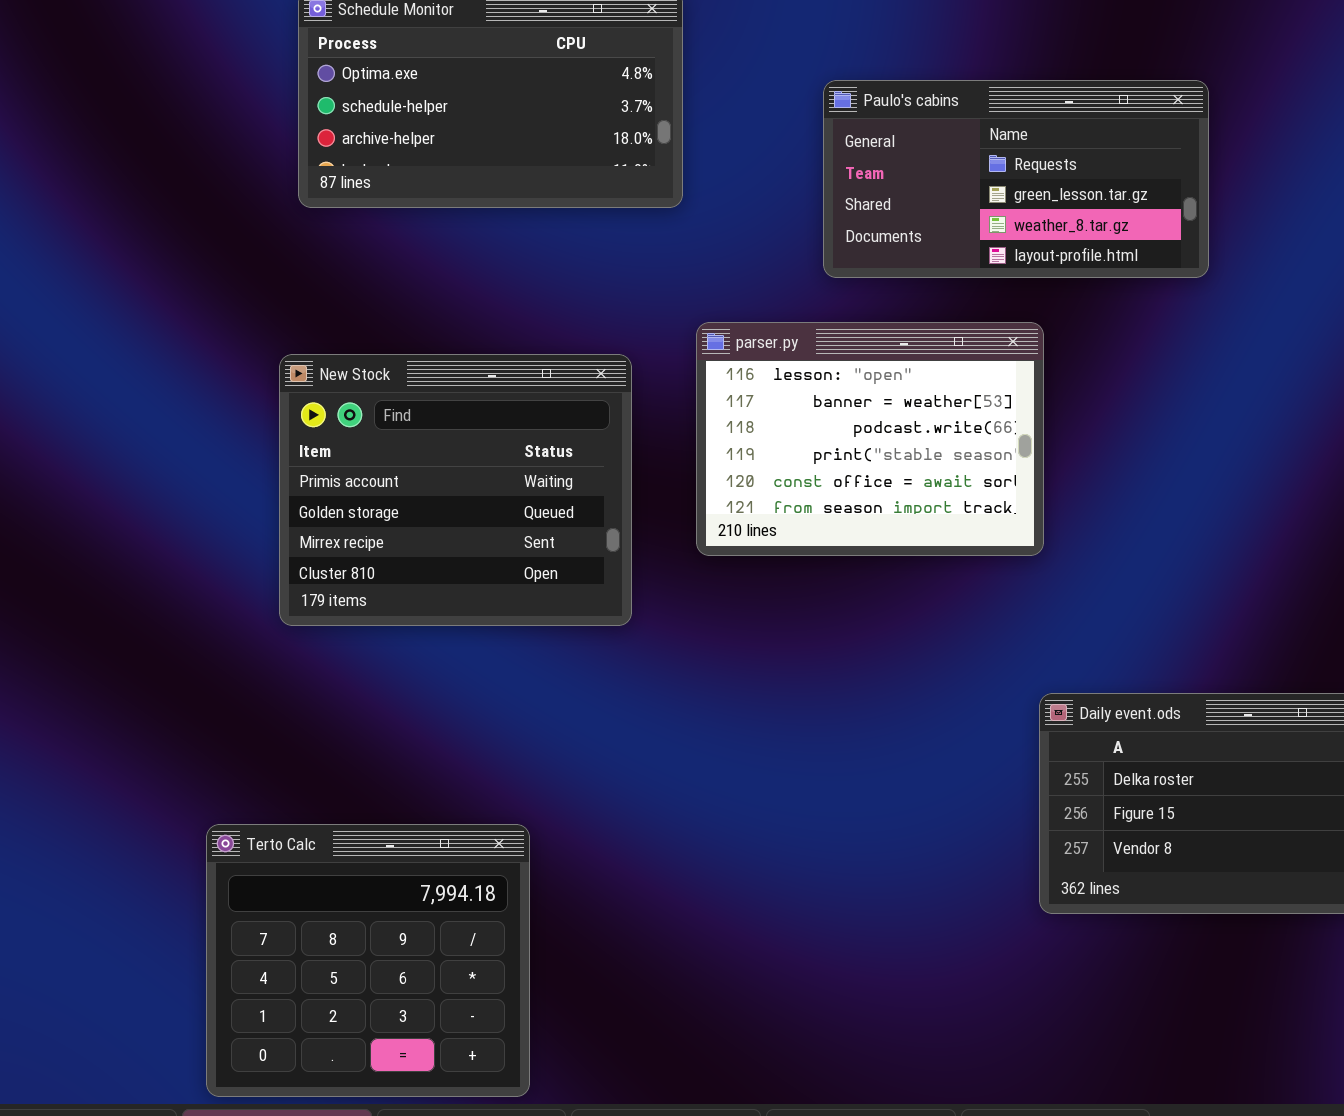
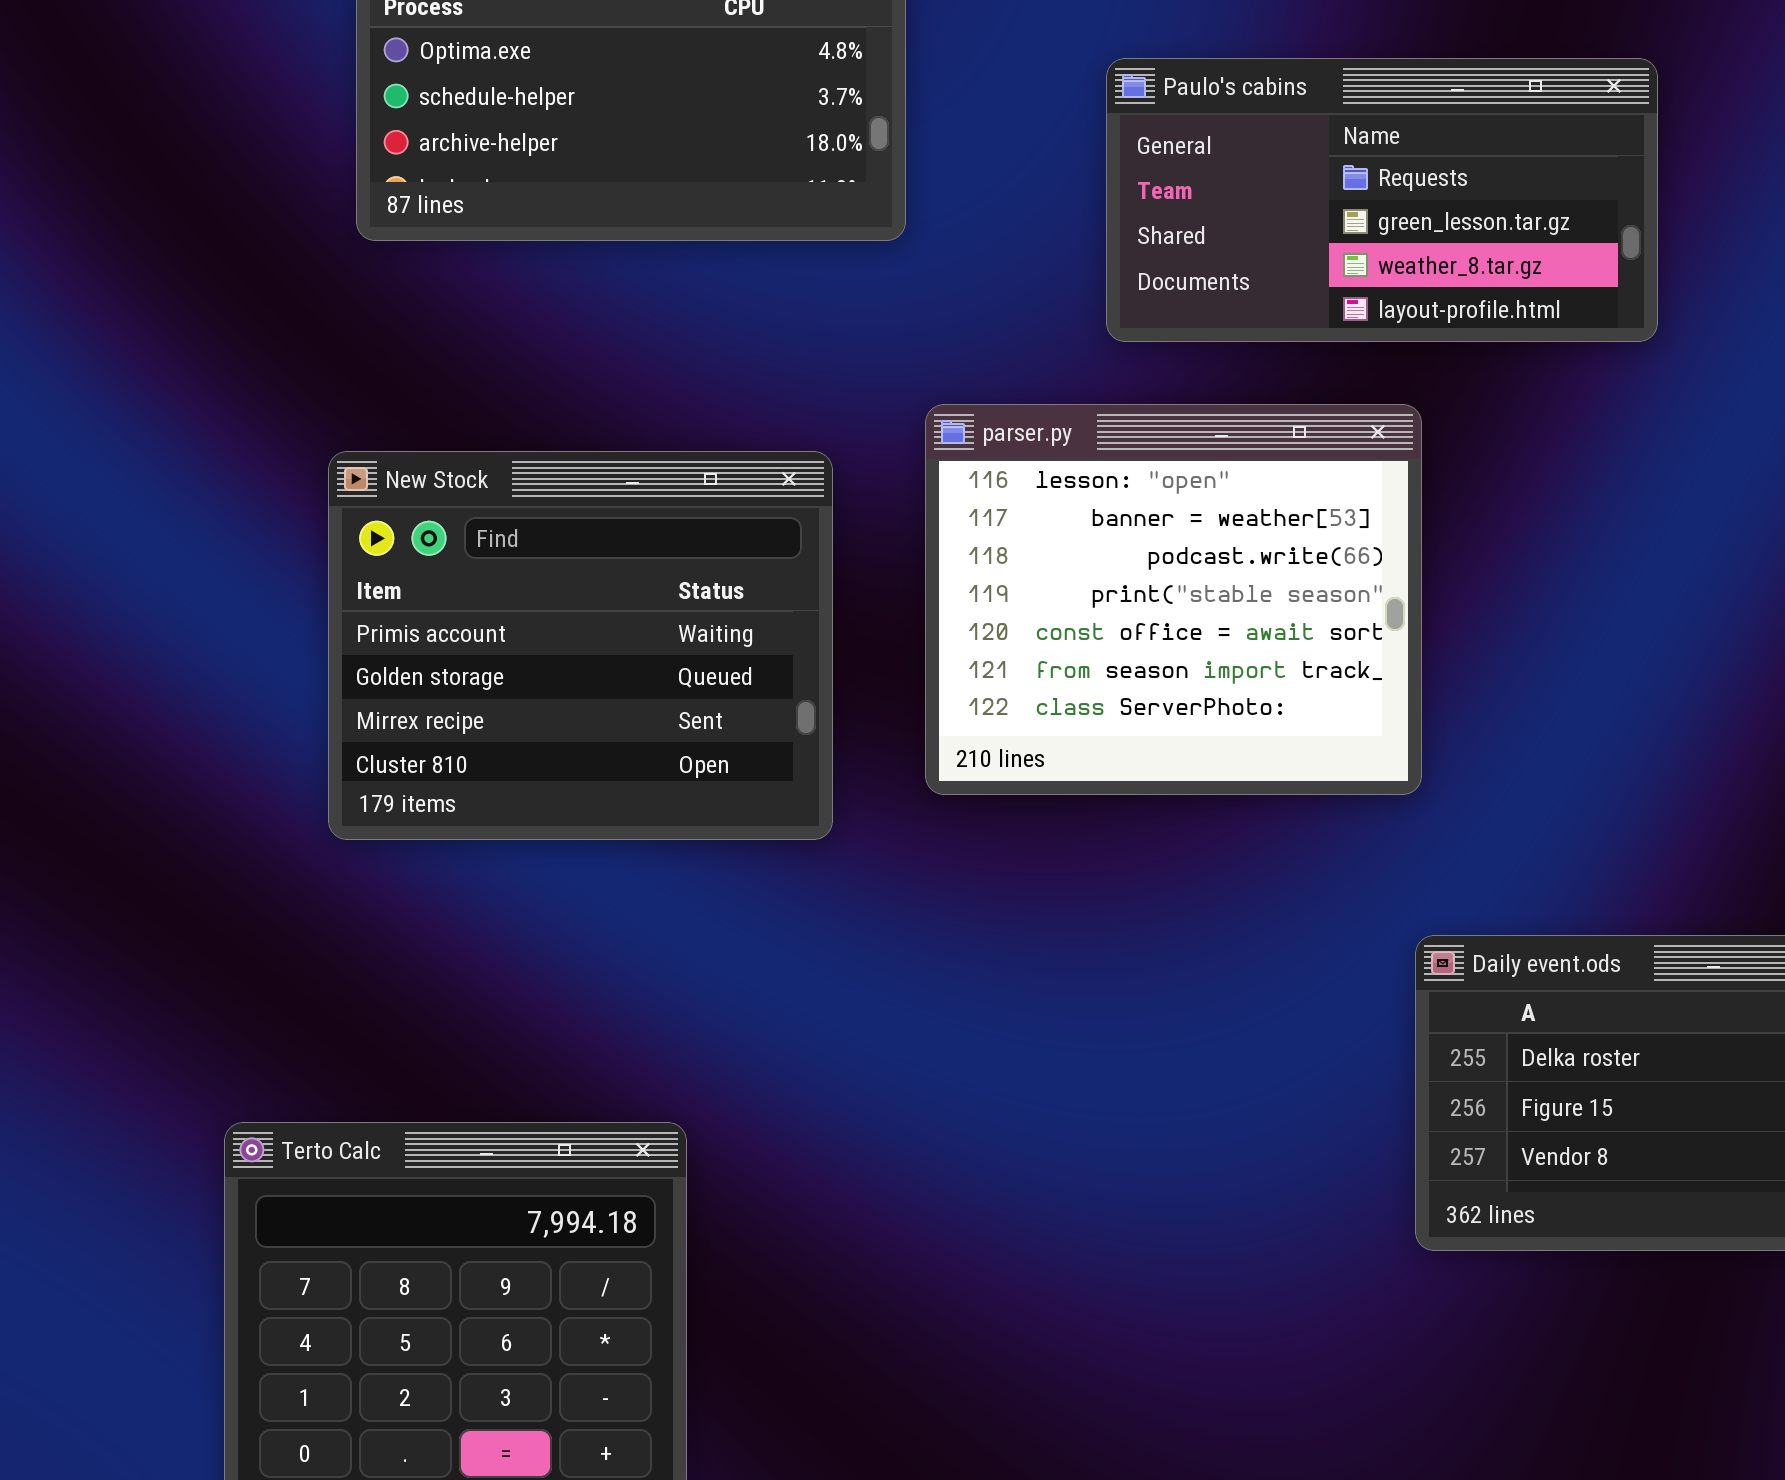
parser.py: [696,322,1044,556] -> [925,404,1422,795], resized

